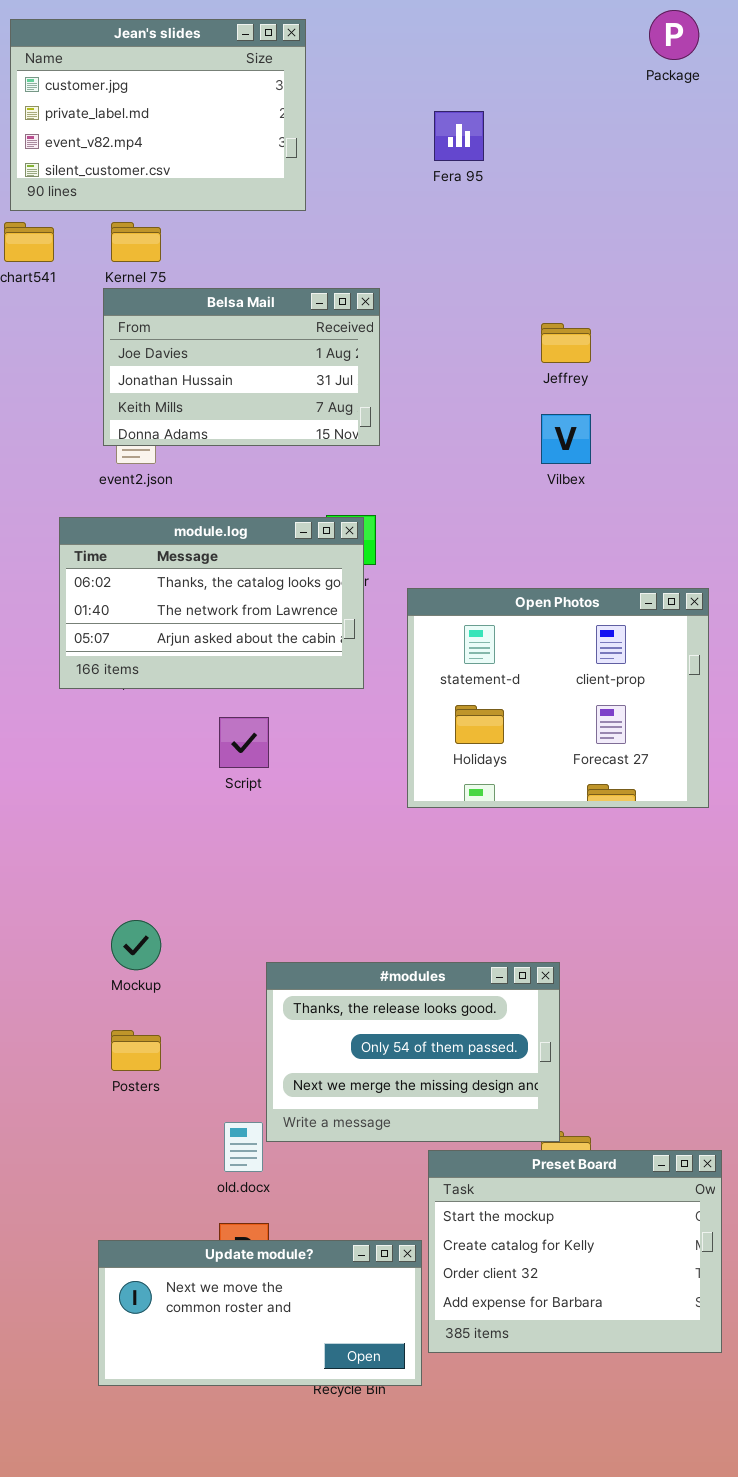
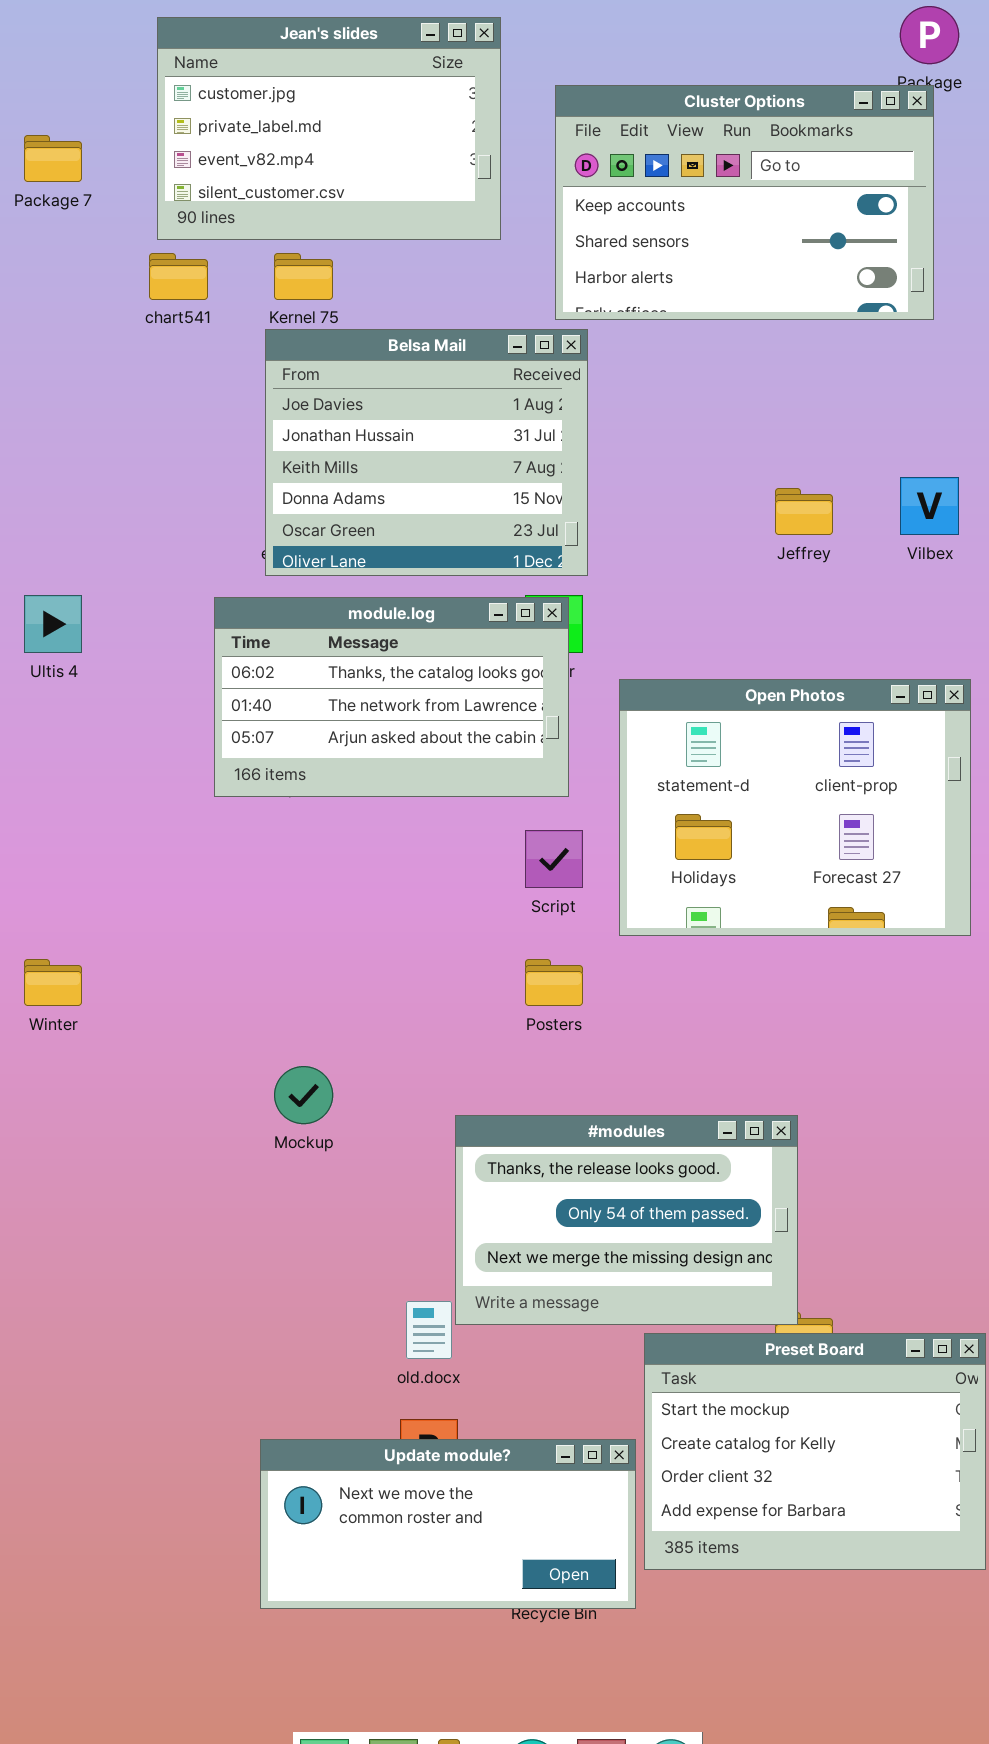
Cluster Options: none -> [555,85,934,320], opened
Belsa Mail: [103,288,380,446] -> [265,329,588,576], resized
Jeffrey: [541,323,591,363] -> [775,488,833,535], moved
Vilbex: [541,414,591,464] -> [900,477,959,535], moved
Script: [219,717,269,768] -> [525,830,583,888], moved
Posters: [111,1030,161,1071] -> [525,959,583,1006], moved

